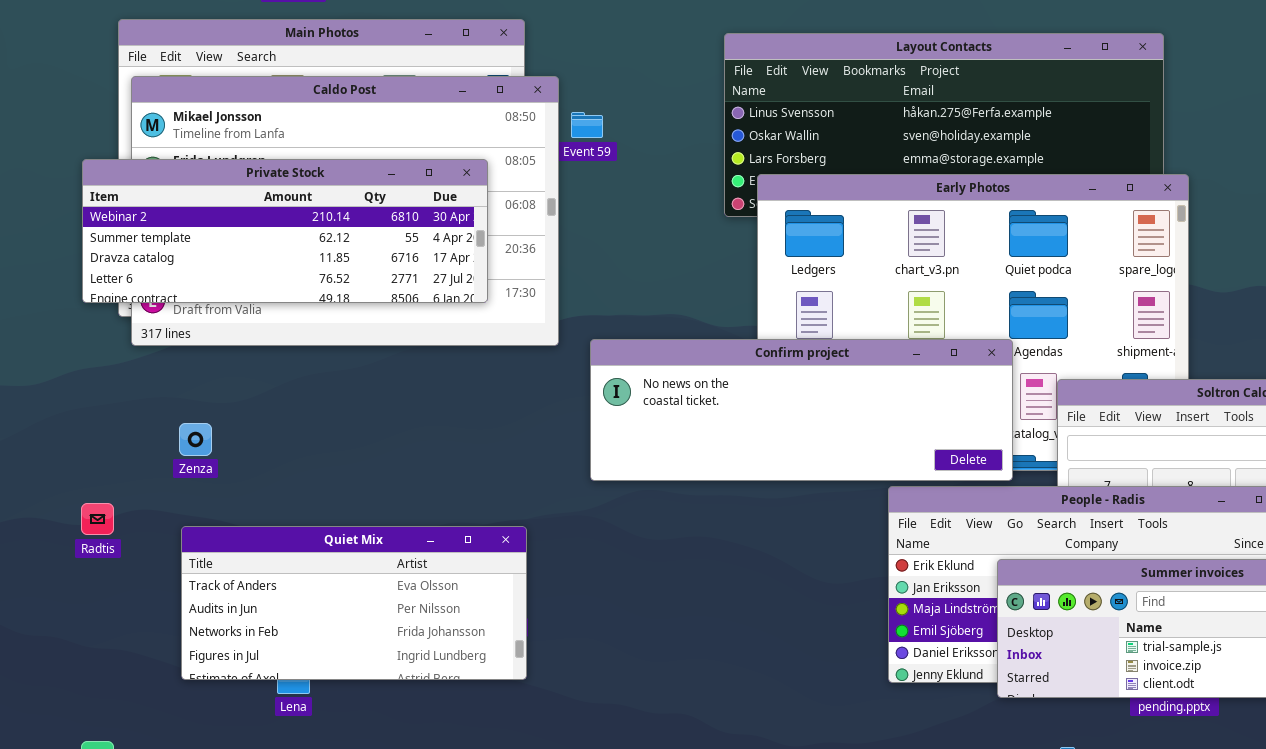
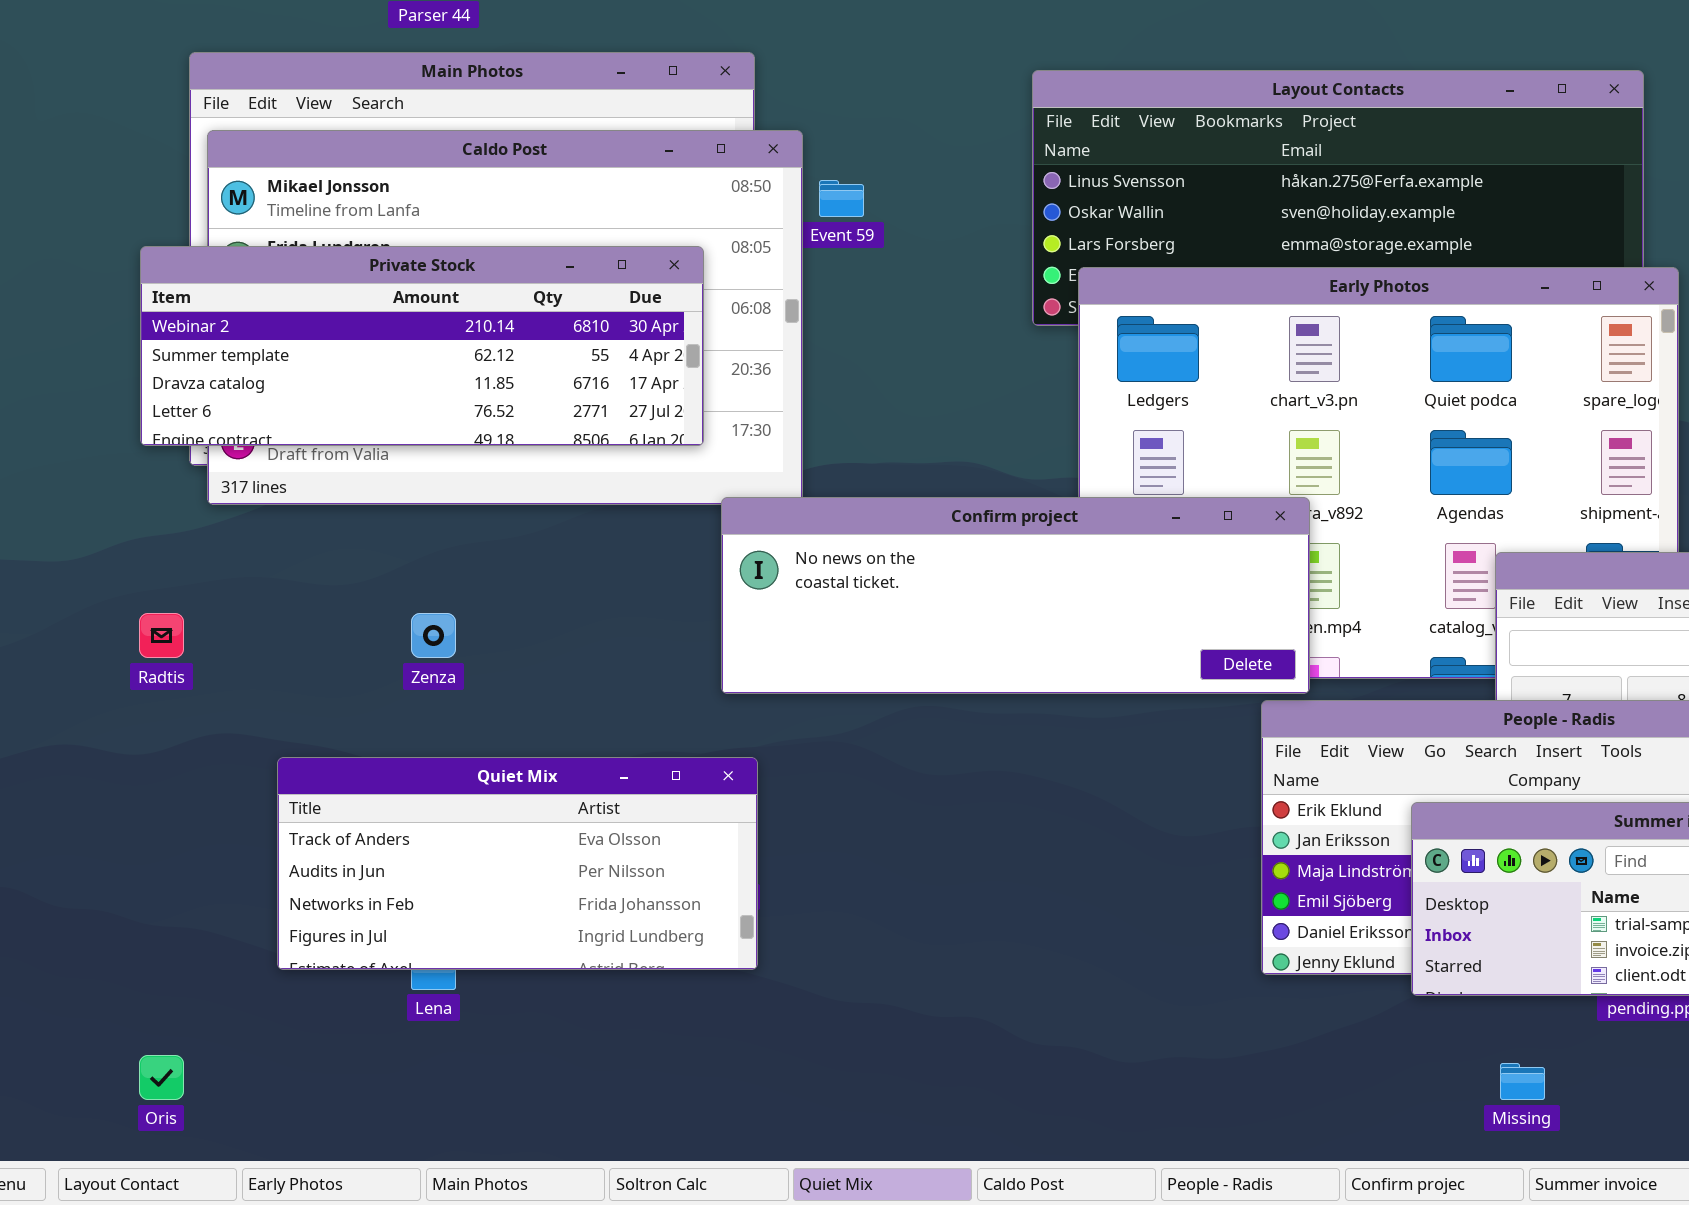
Confirm project: [590,339,1013,481] -> [721,497,1310,694], moved
Zenza: [179,423,212,456] -> [411,613,456,658], moved
Radtis: [81,503,114,535] -> [139,613,184,658], moved

